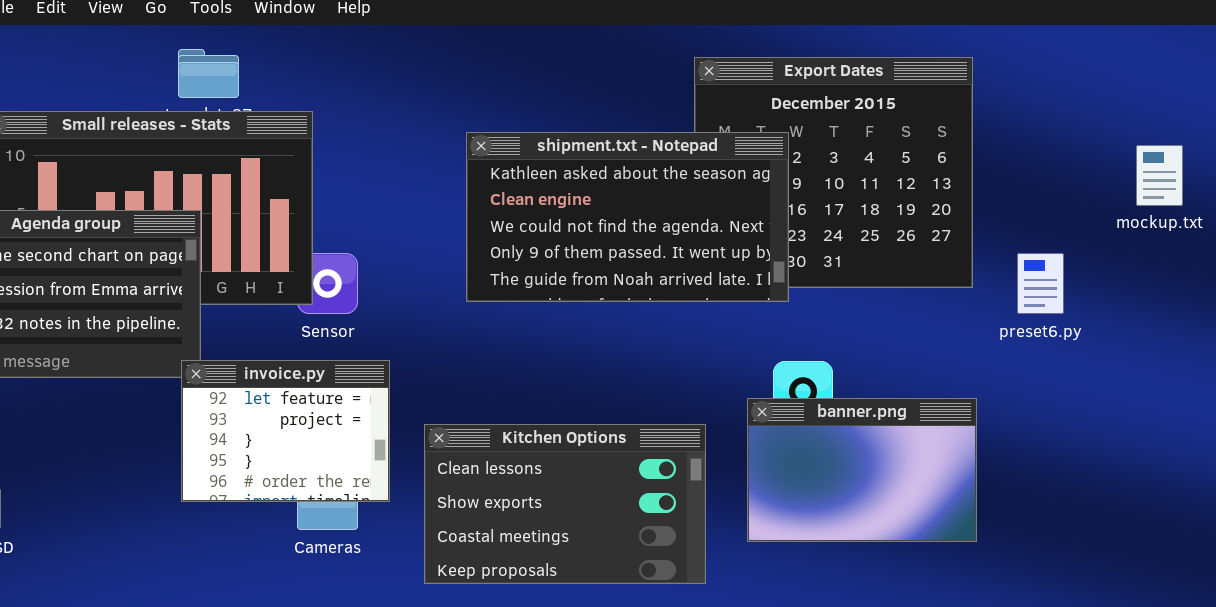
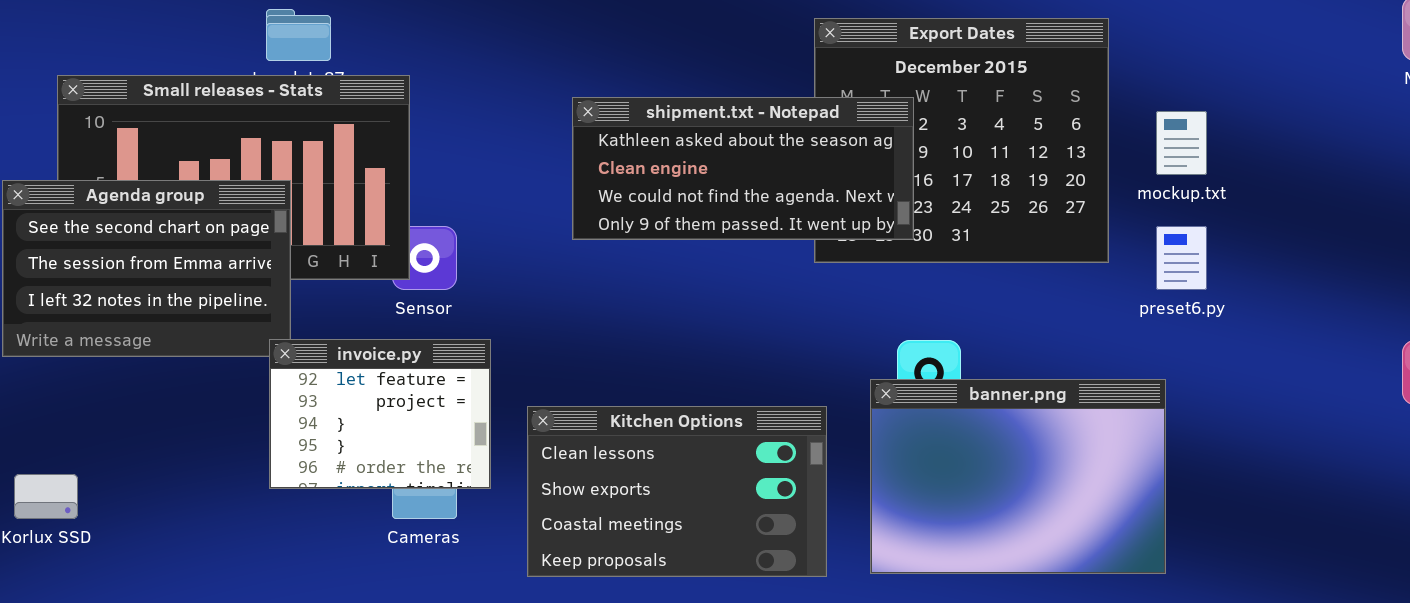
shipment.txt - Notepad: [466,132,789,302] -> [572,97,914,240], resized
mockup.txt: [1136,145,1183,206] -> [1156,111,1207,175], moved
banner.png: [747,398,977,542] -> [870,379,1166,574], resized

